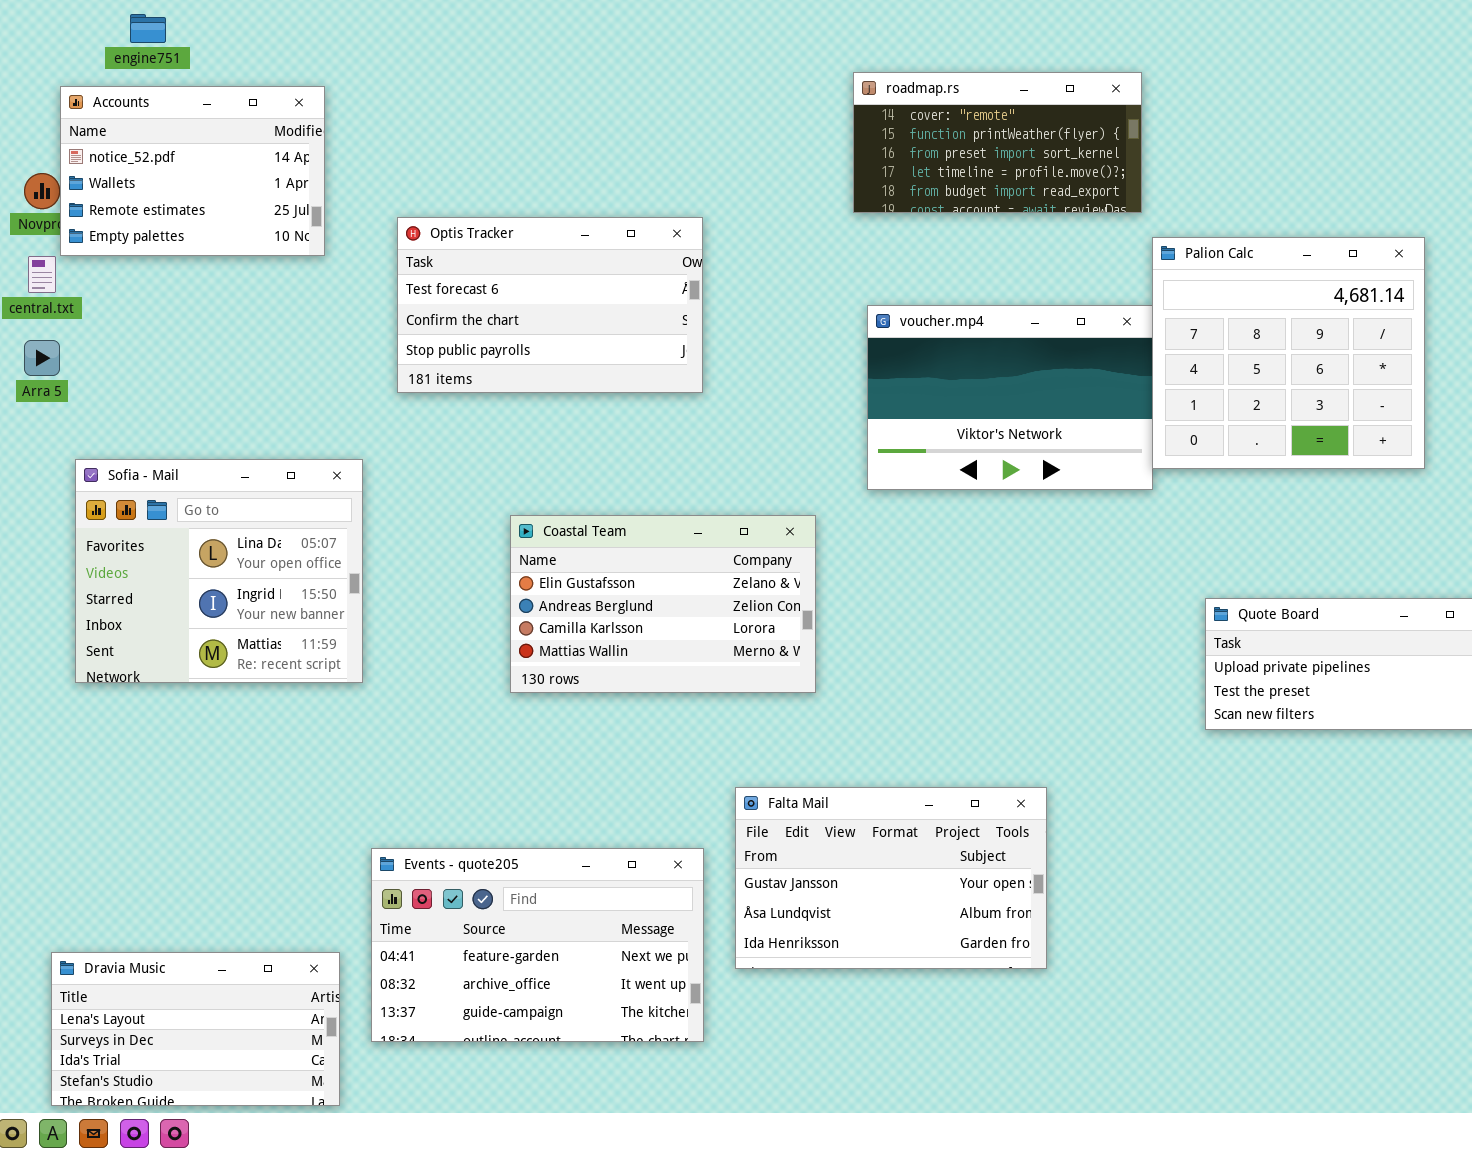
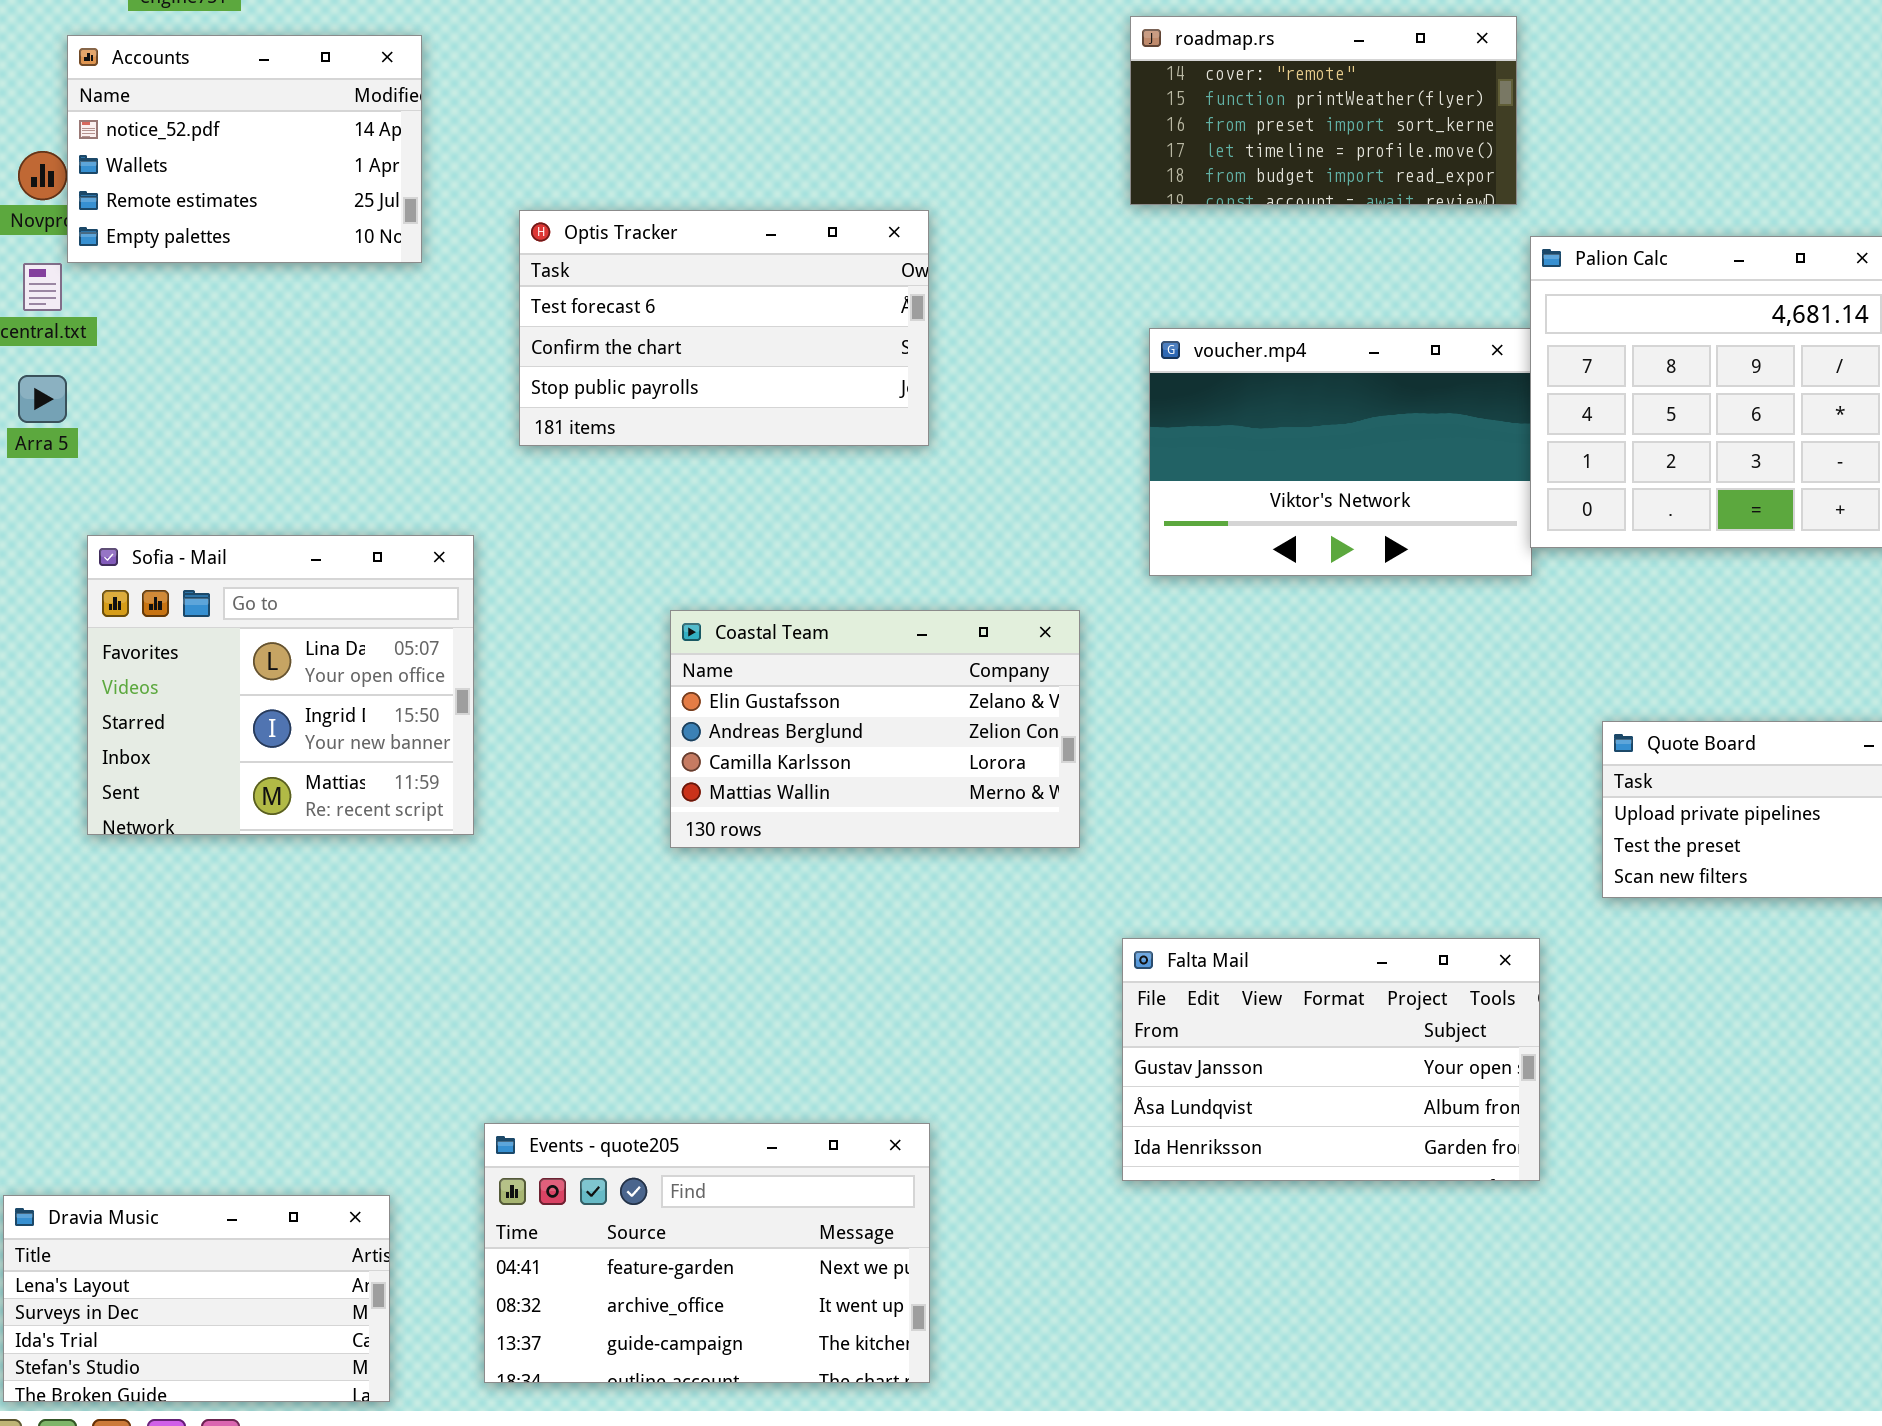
Falta Mail: [735,787,1047,969] -> [1122,938,1540,1181], moved
Events - quote205: [371,848,704,1042] -> [484,1123,930,1383], moved
Dravia Music: [51,952,340,1106] -> [3,1195,390,1402], moved

